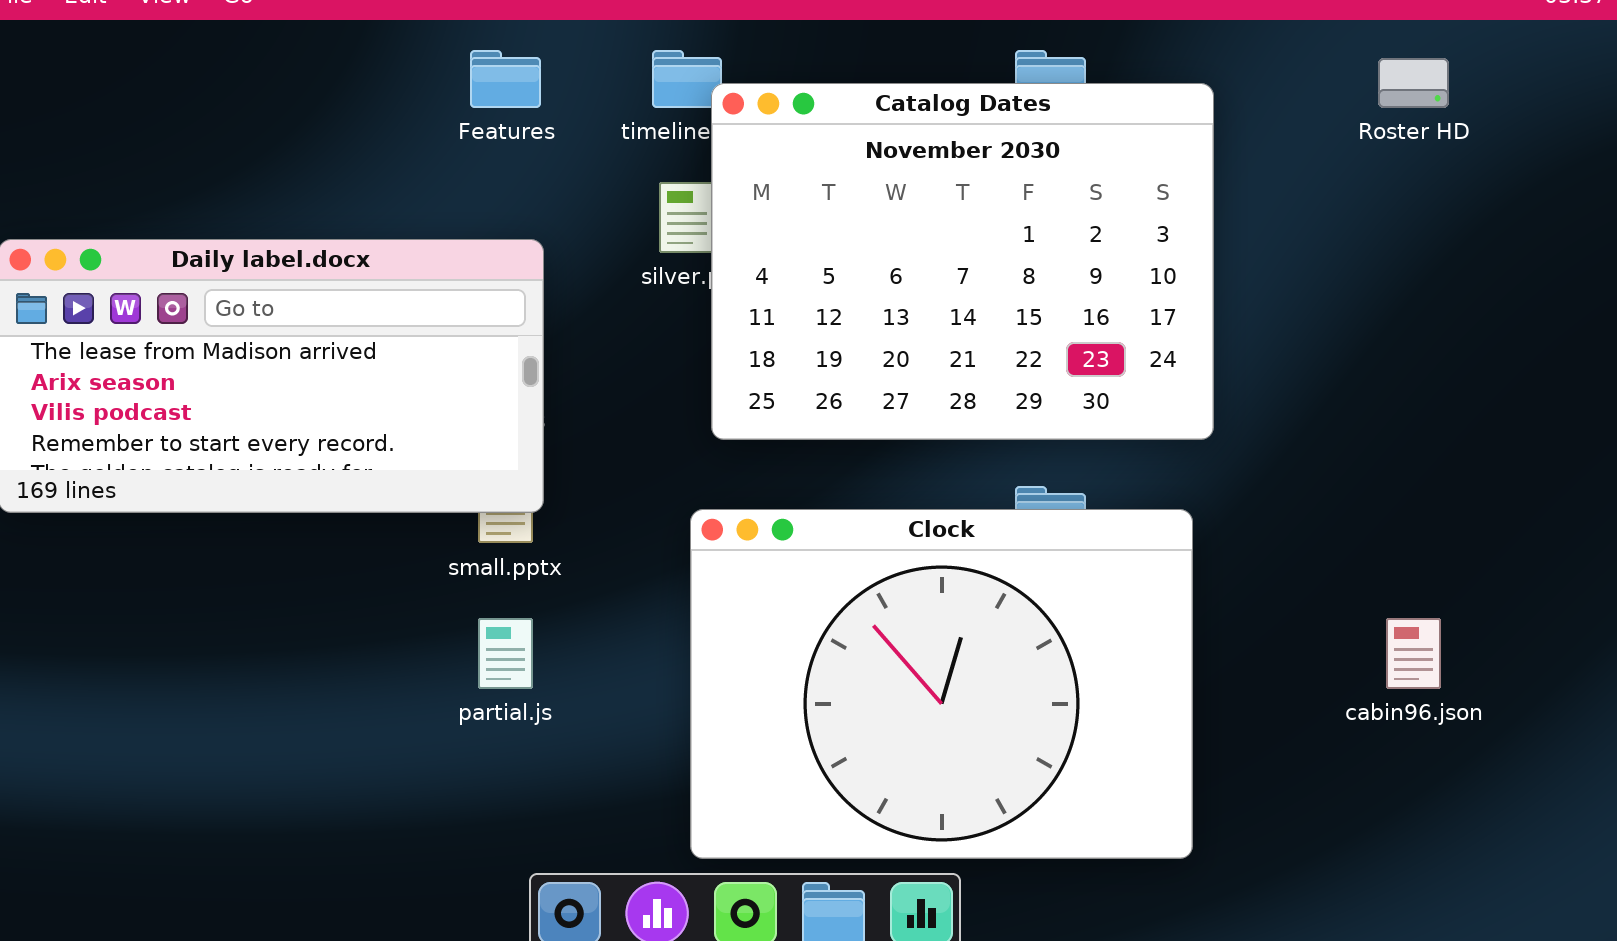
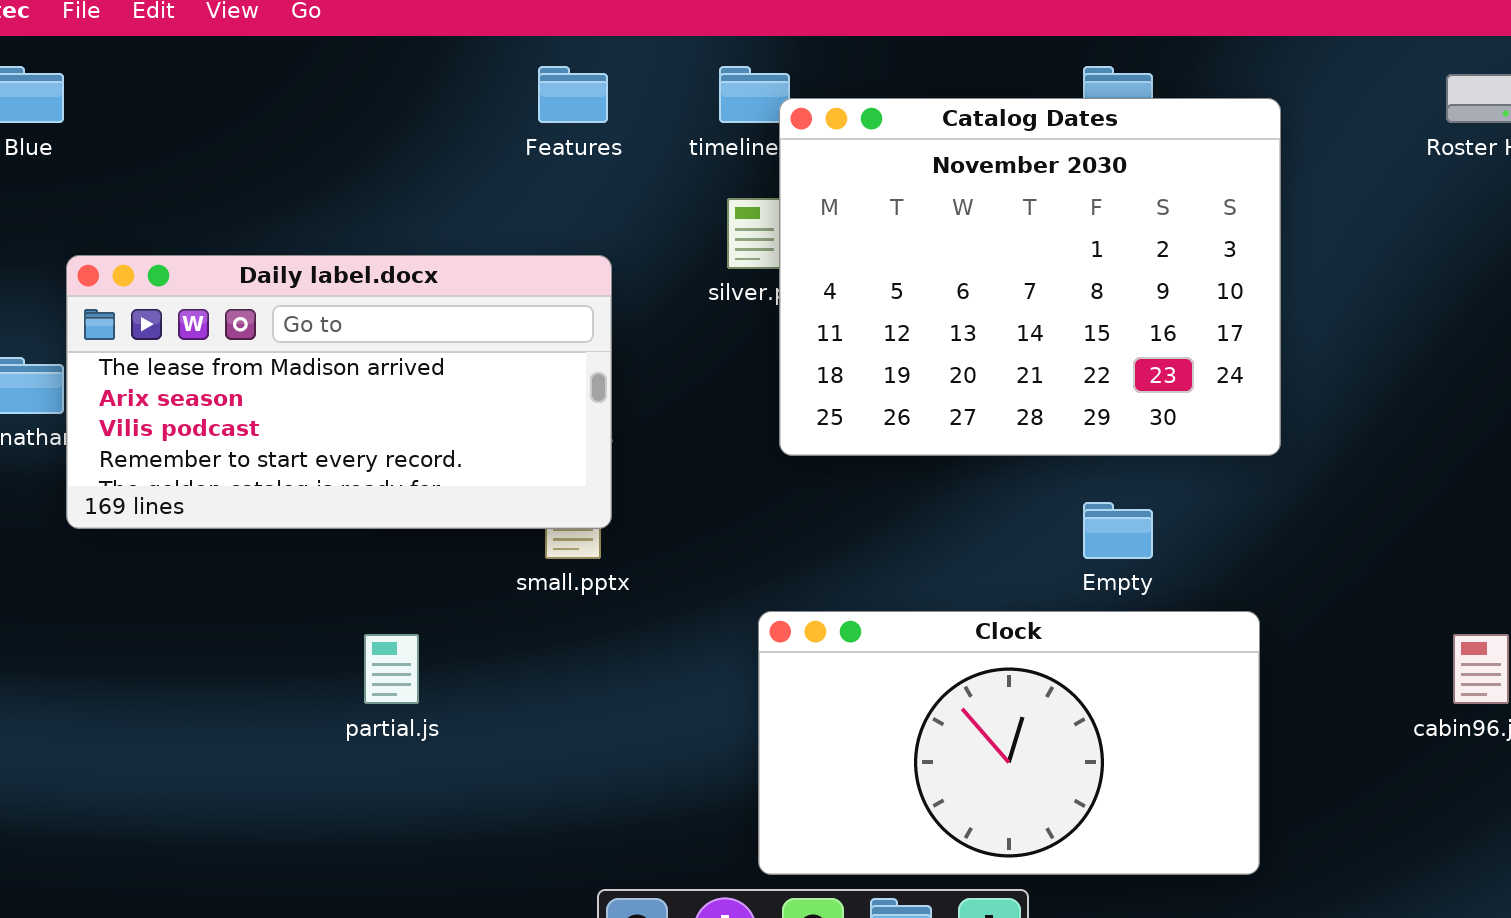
Clock: [690,509,1193,859] -> [758,611,1260,875], resized
partial.js: [478,618,533,689] -> [364,634,419,704], moved

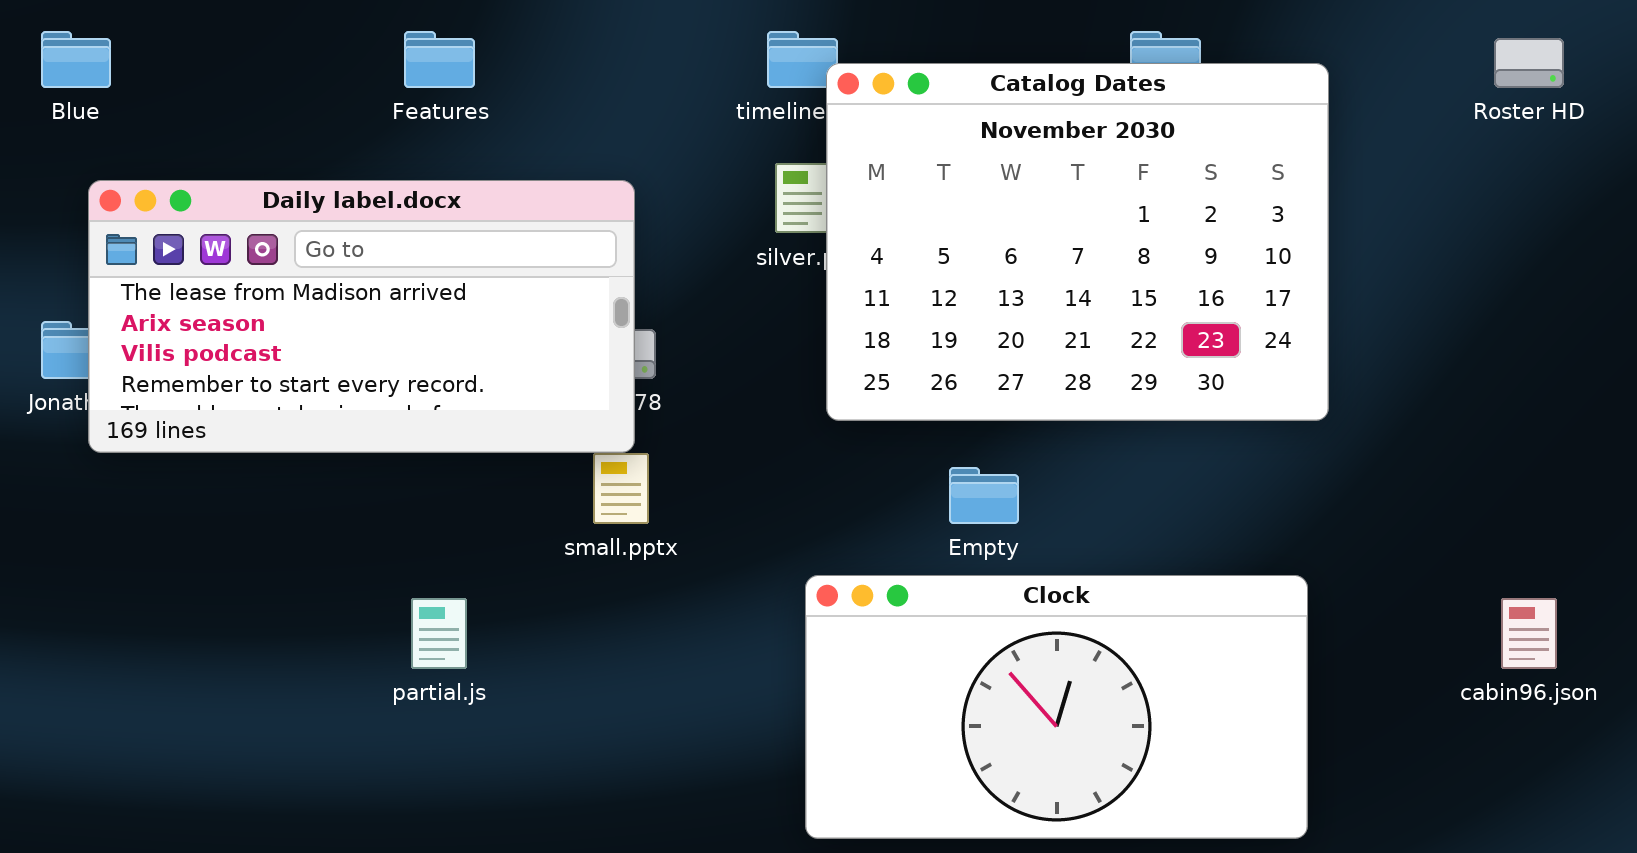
Features: [538,66,608,123] -> [404,31,475,88], moved
Daily label.docx: [66,255,612,529] -> [88,180,635,453], moved
Empty: [1083,502,1153,559] -> [949,467,1019,524], moved

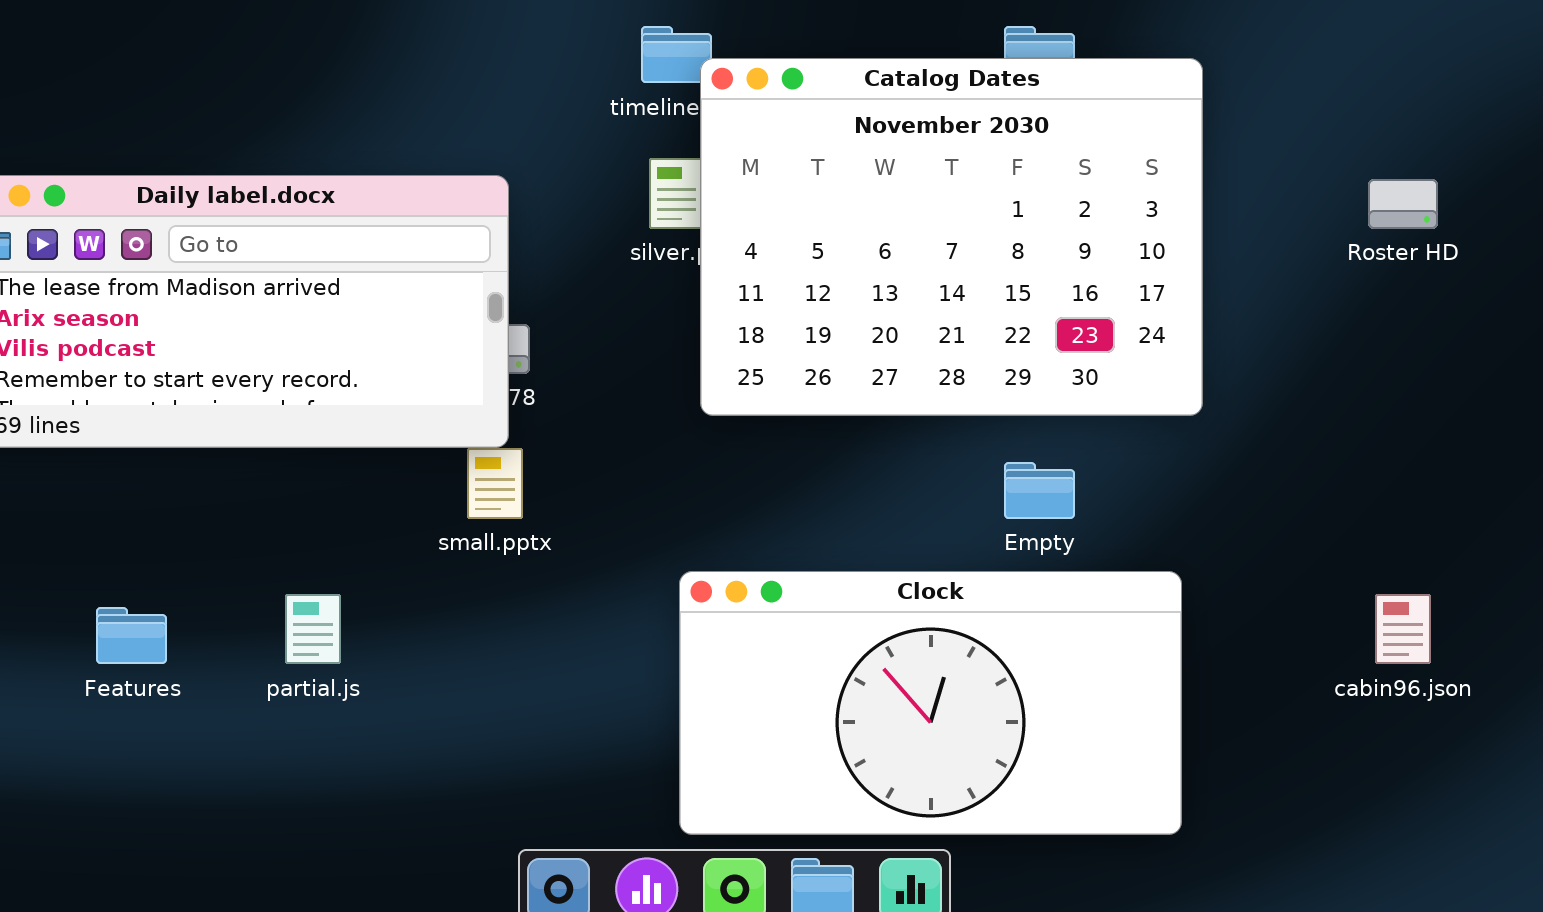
Features: [404,31,475,88] -> [96,607,167,664], moved
Roster HD: [1494,38,1564,88] -> [1368,179,1438,229], moved
Empty: [949,467,1019,524] -> [1004,462,1075,519], moved

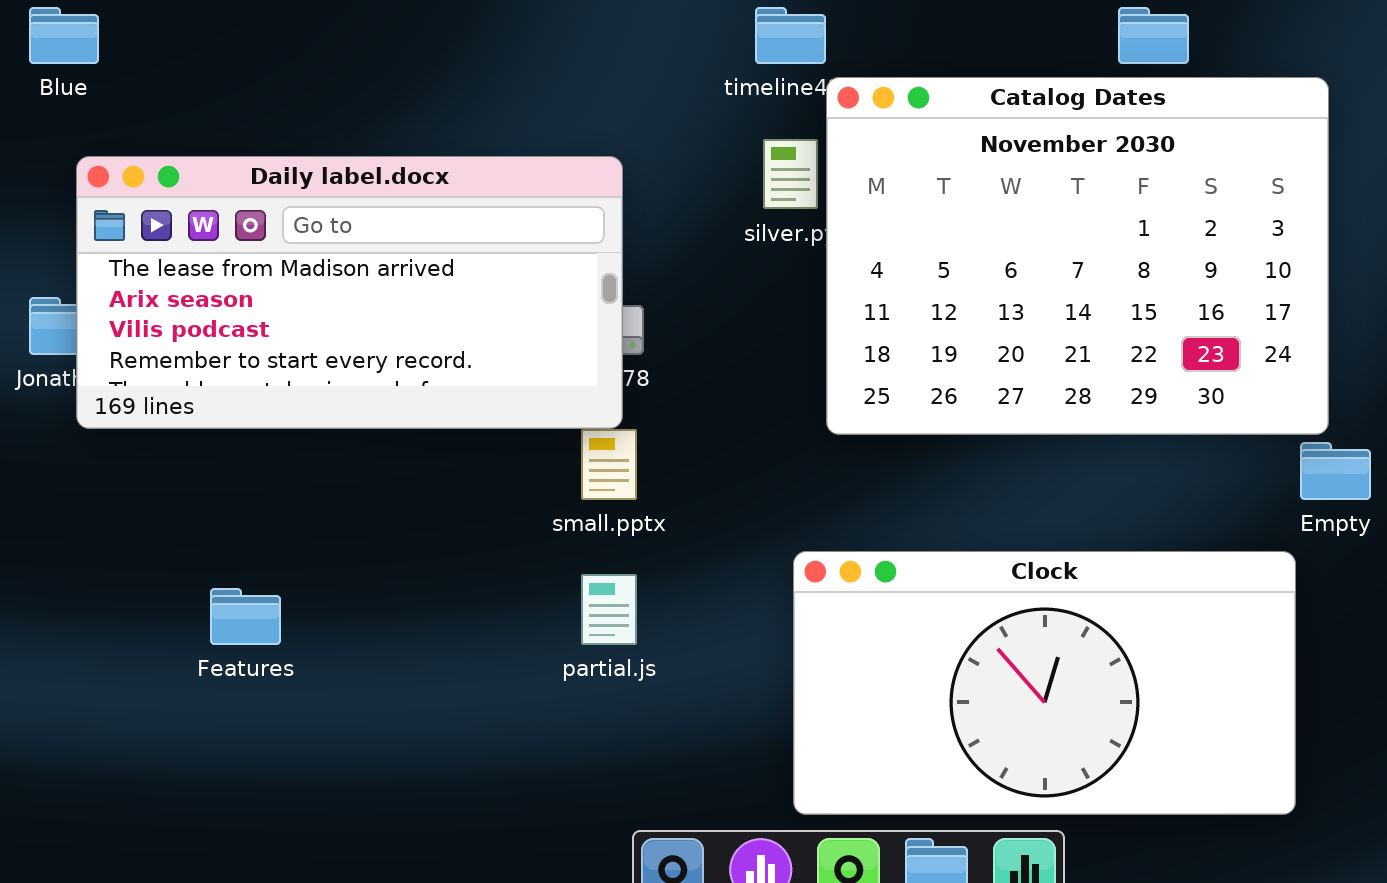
Catalog Dates: [700,58,1203,416] -> [826,77,1329,435], moved
Empty: [1004,462,1075,519] -> [1300,442,1371,500], moved
partial.js: [285,594,341,664] -> [581,574,637,645], moved

